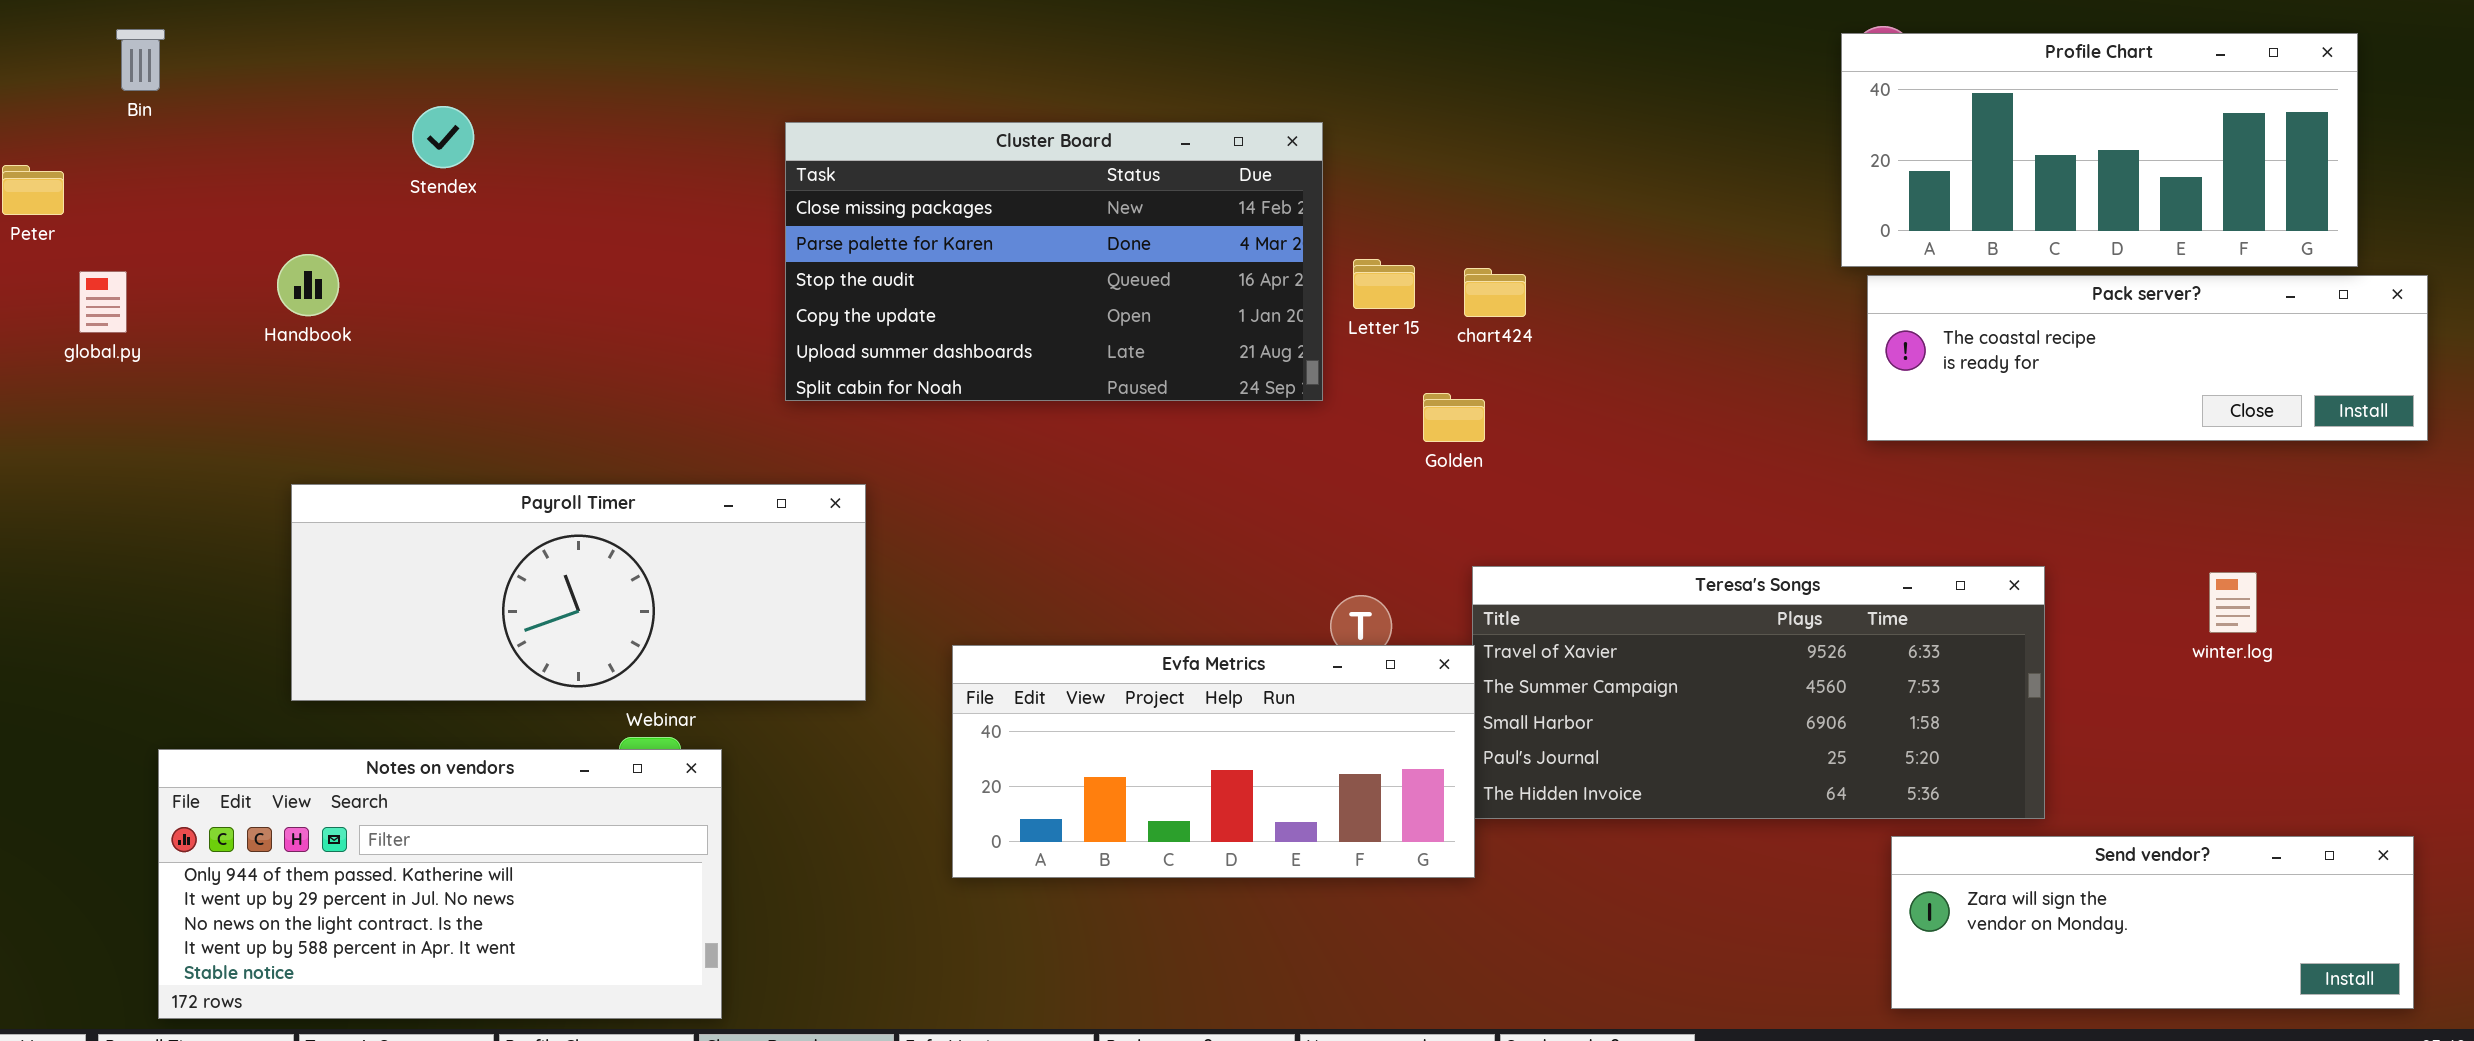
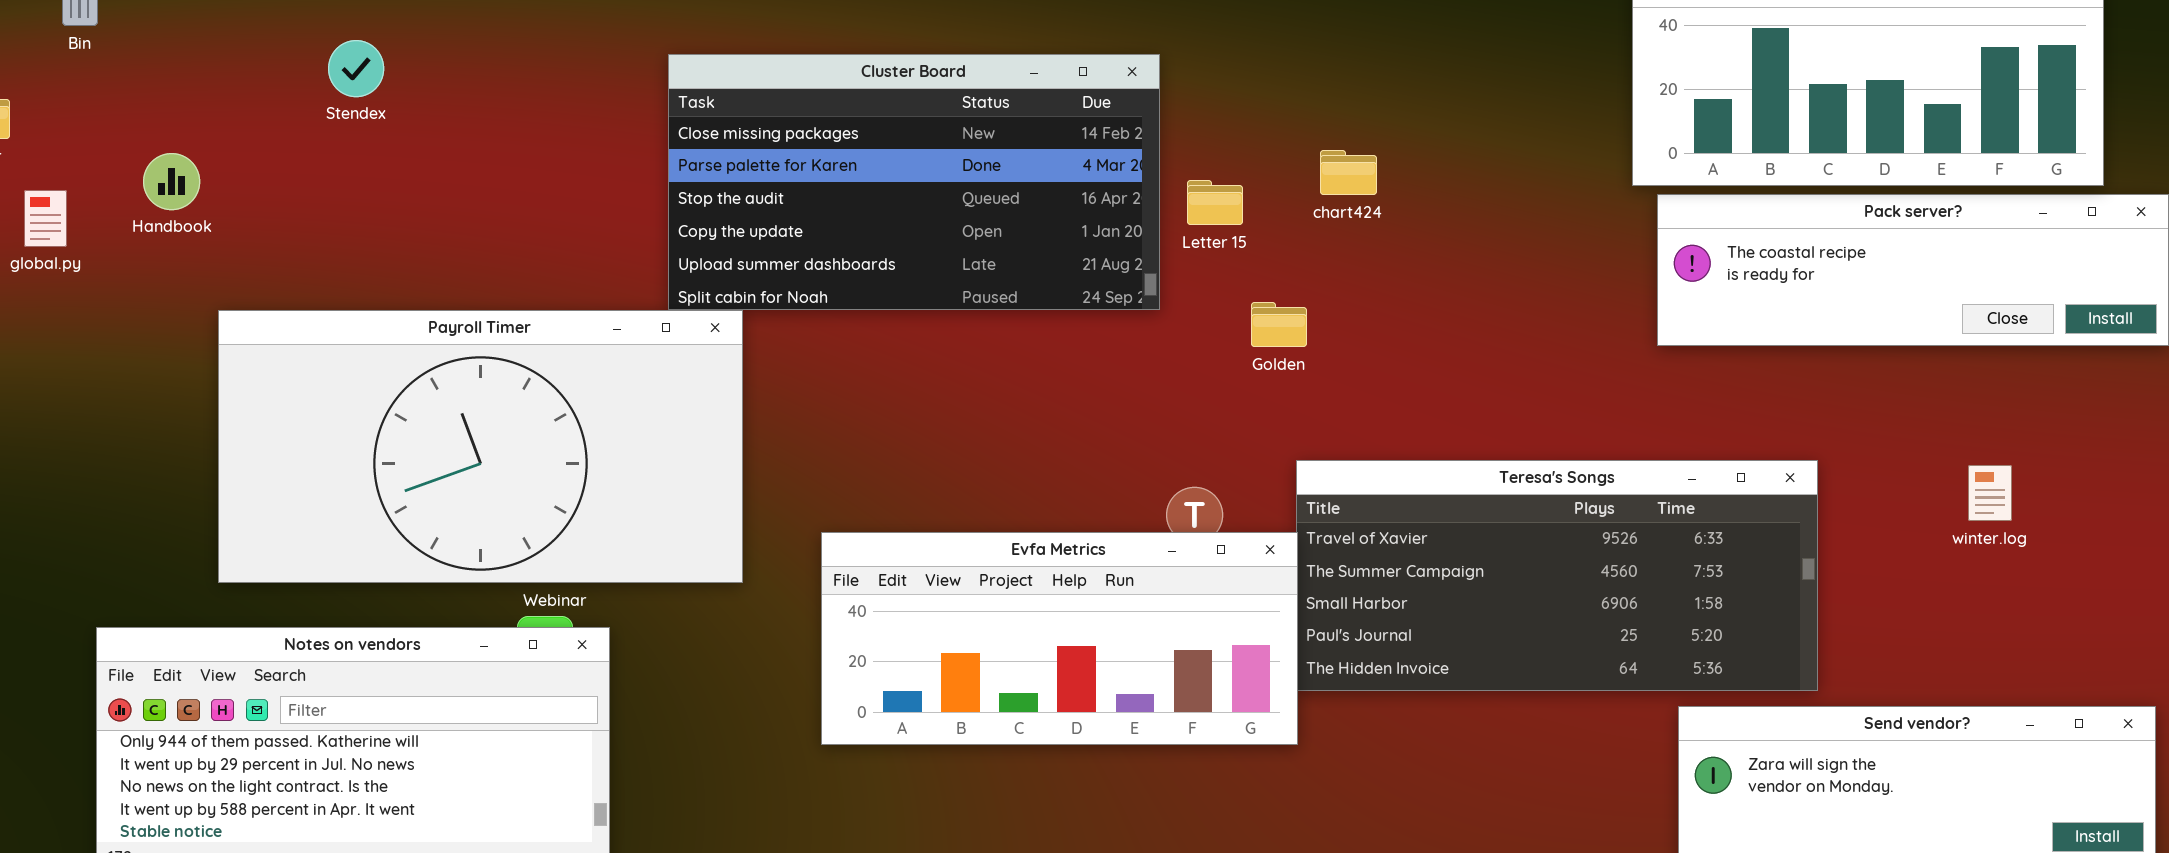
Handbook: [277,254,339,316] -> [143,153,200,210], moved
chart424: [1464,268,1526,317] -> [1320,150,1377,195], moved
Payroll Timer: [291,484,866,701] -> [218,310,743,583], resized

